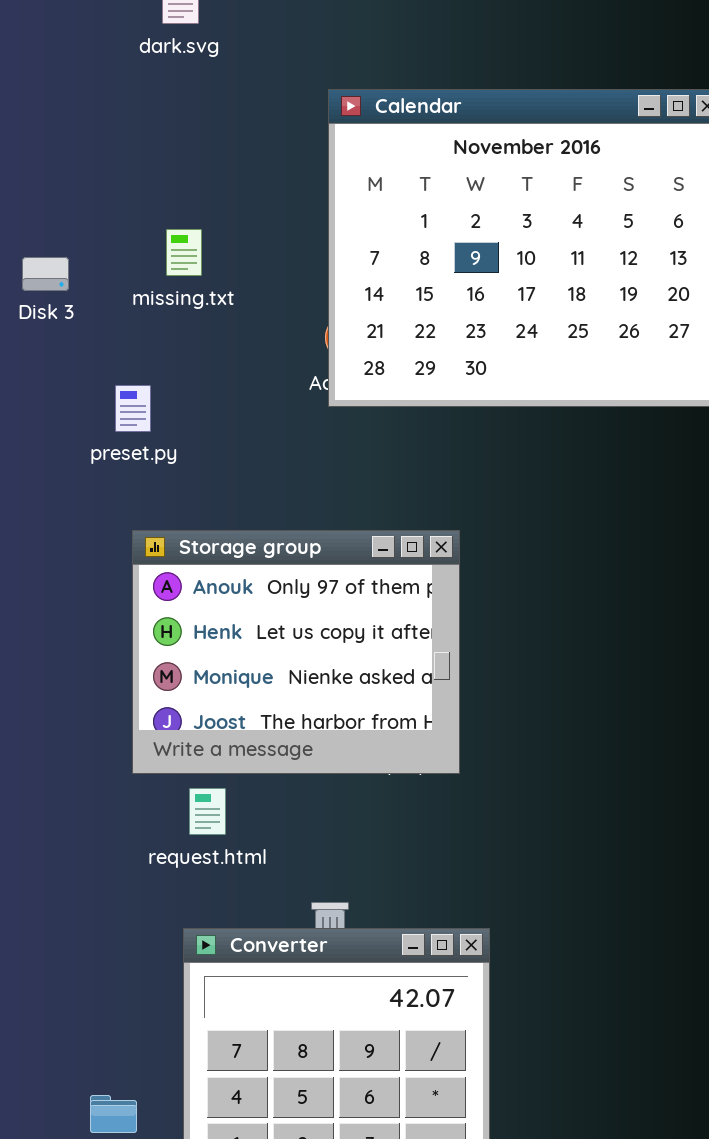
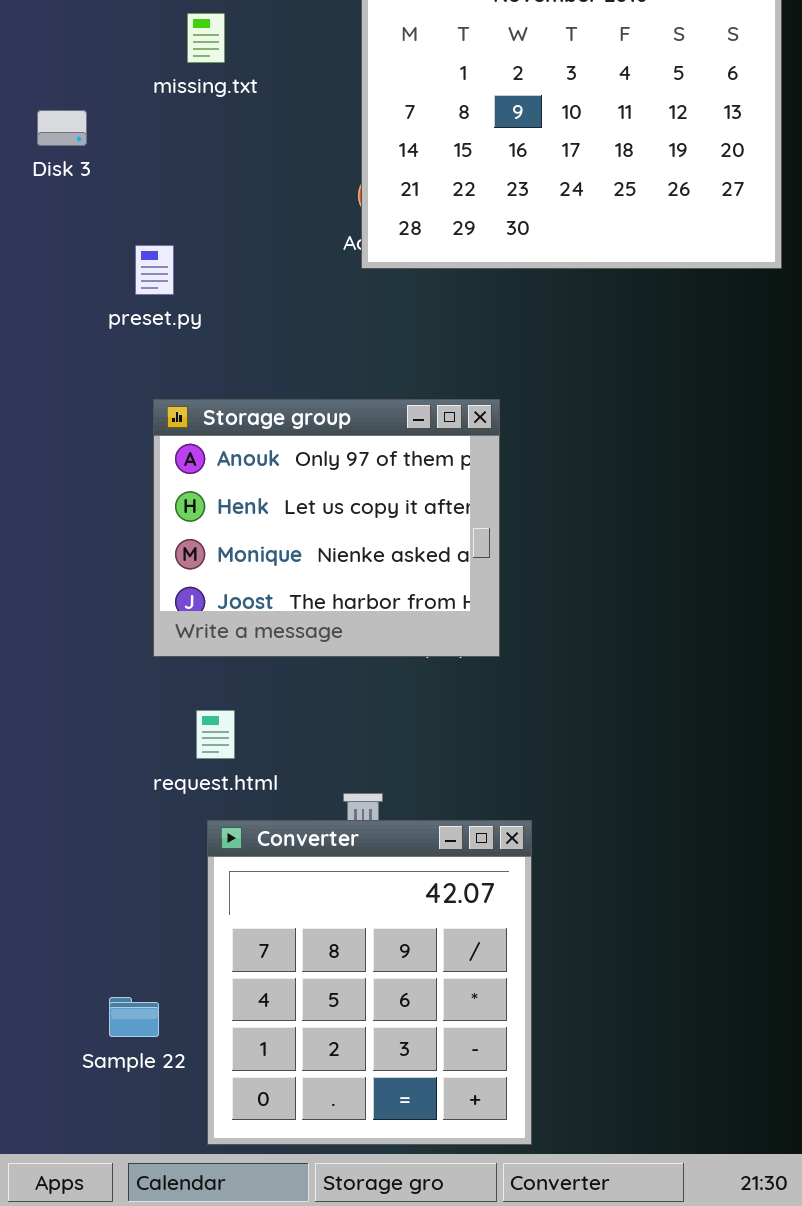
missing.txt: [166,229,202,276] -> [187,13,225,63], moved
request.html: [189,788,226,835] -> [196,710,235,759], moved

